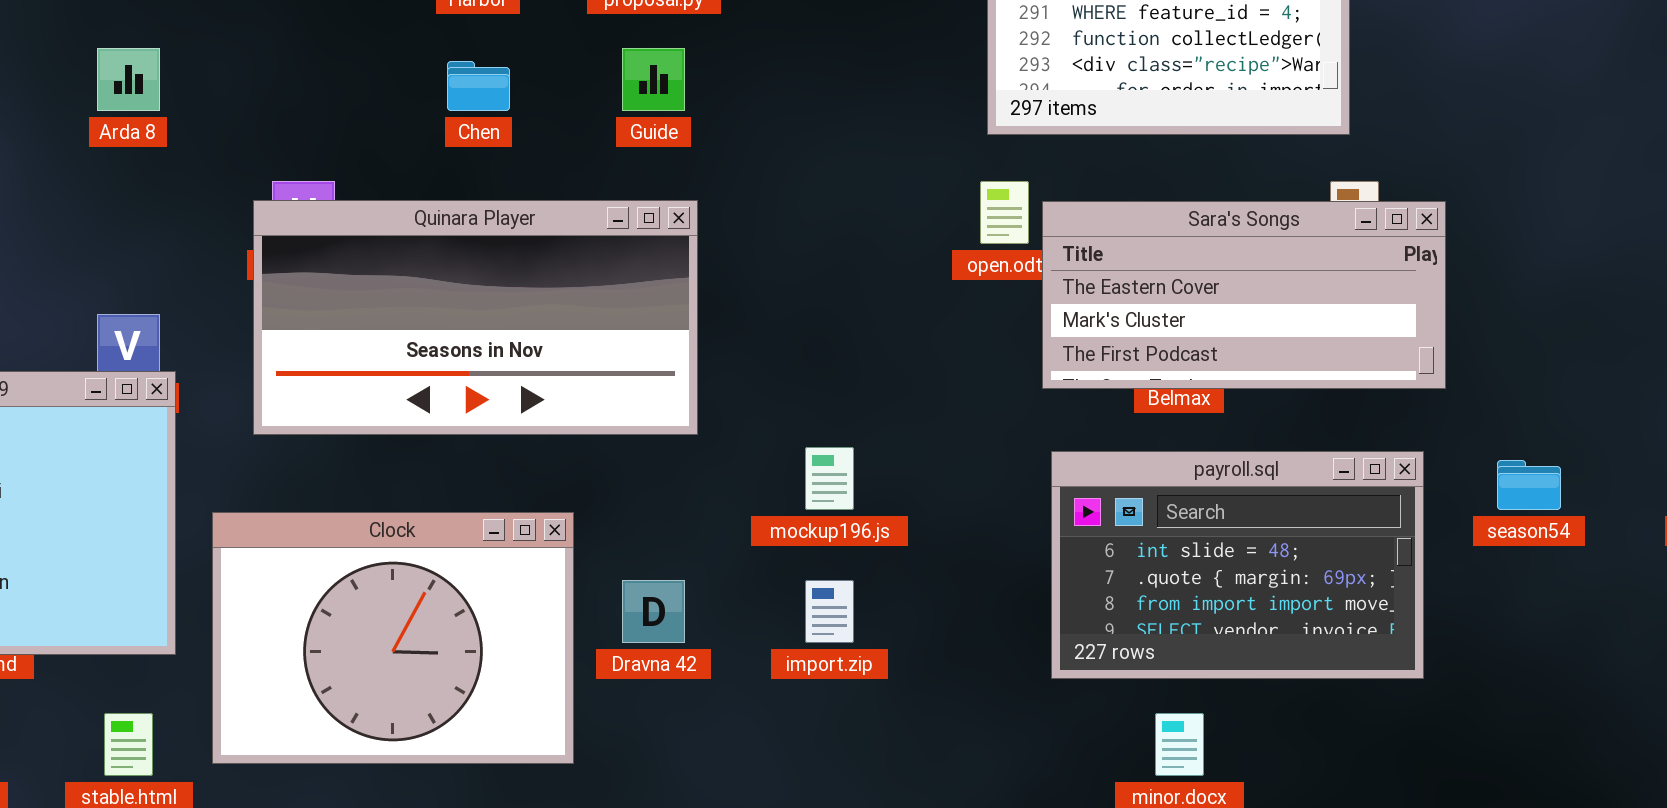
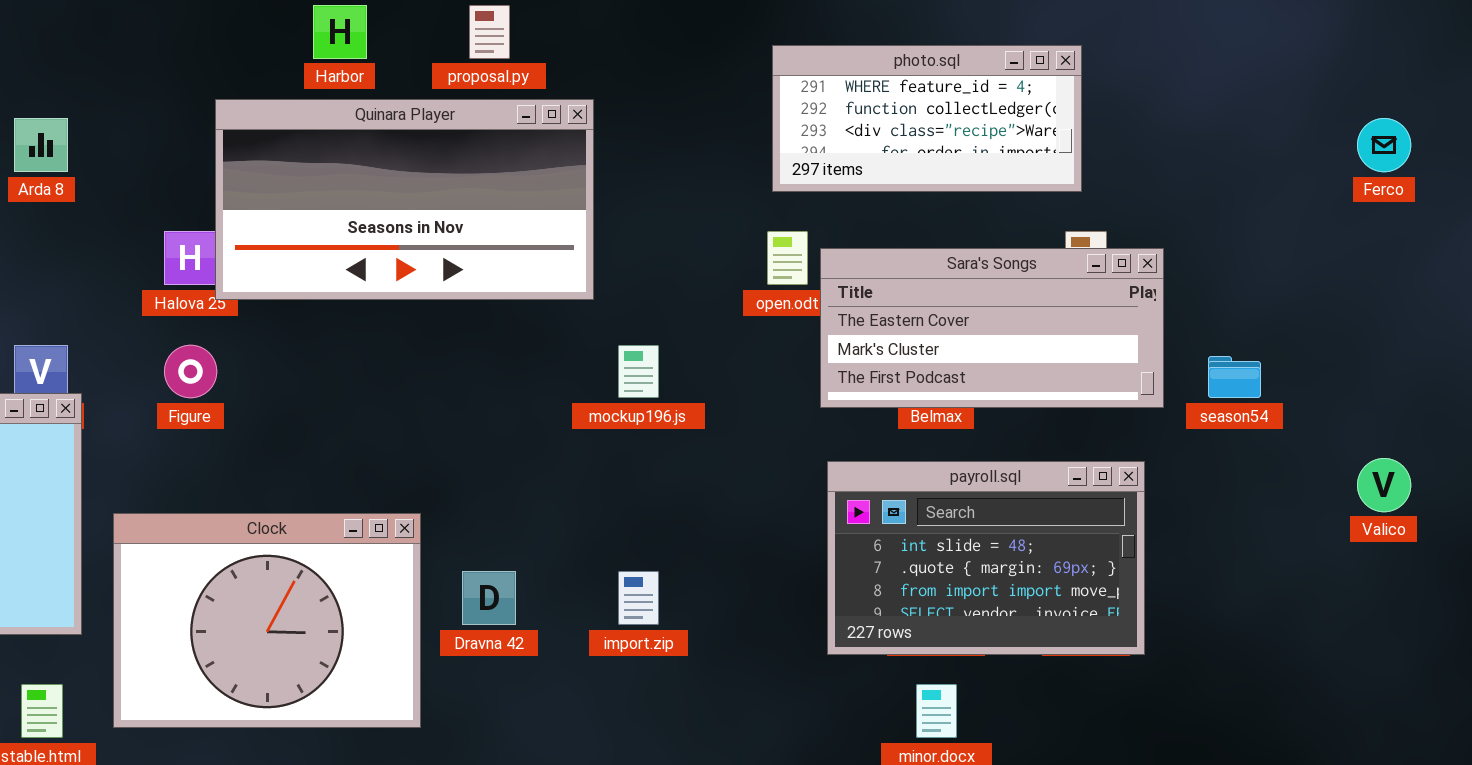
Quinara Player: [253,200,698,435] -> [215,99,594,300], moved
mockup196.js: [805,447,854,510] -> [618,345,659,398], moved
season54: [1497,460,1561,510] -> [1208,356,1261,398], moved

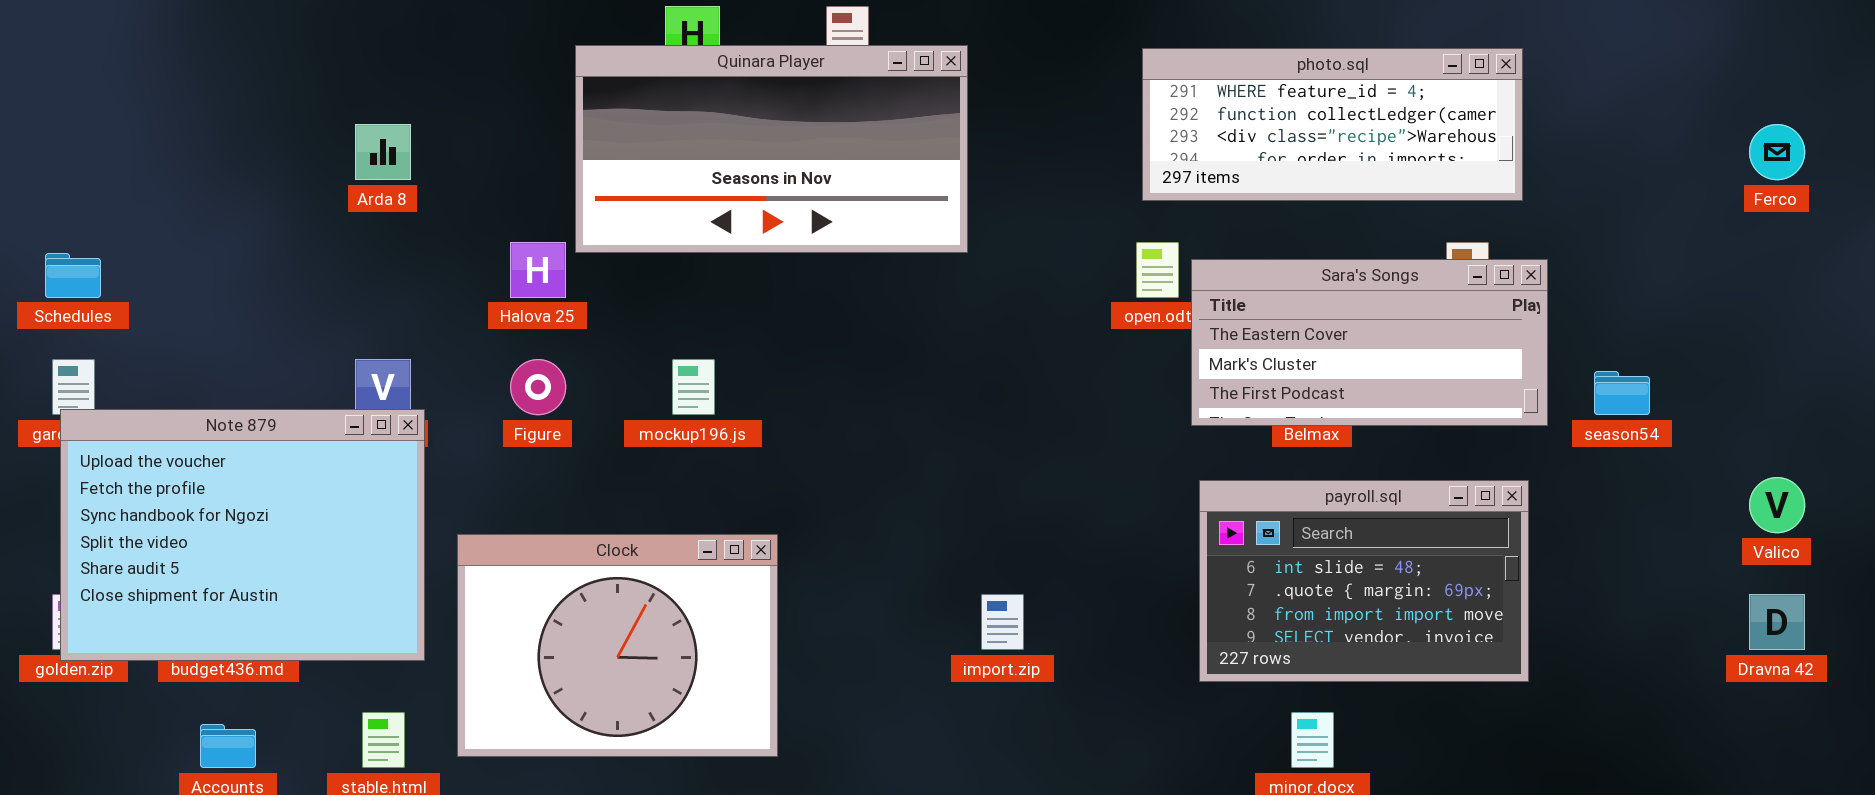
photo.sql: [772,45,1082,192] -> [1142,48,1523,201], resized
Quinara Player: [215,99,594,300] -> [575,45,968,253], moved
mockup196.js: [618,345,659,398] -> [672,359,715,415], moved
Dravna 42: [462,571,516,625] -> [1749,594,1805,650], moved

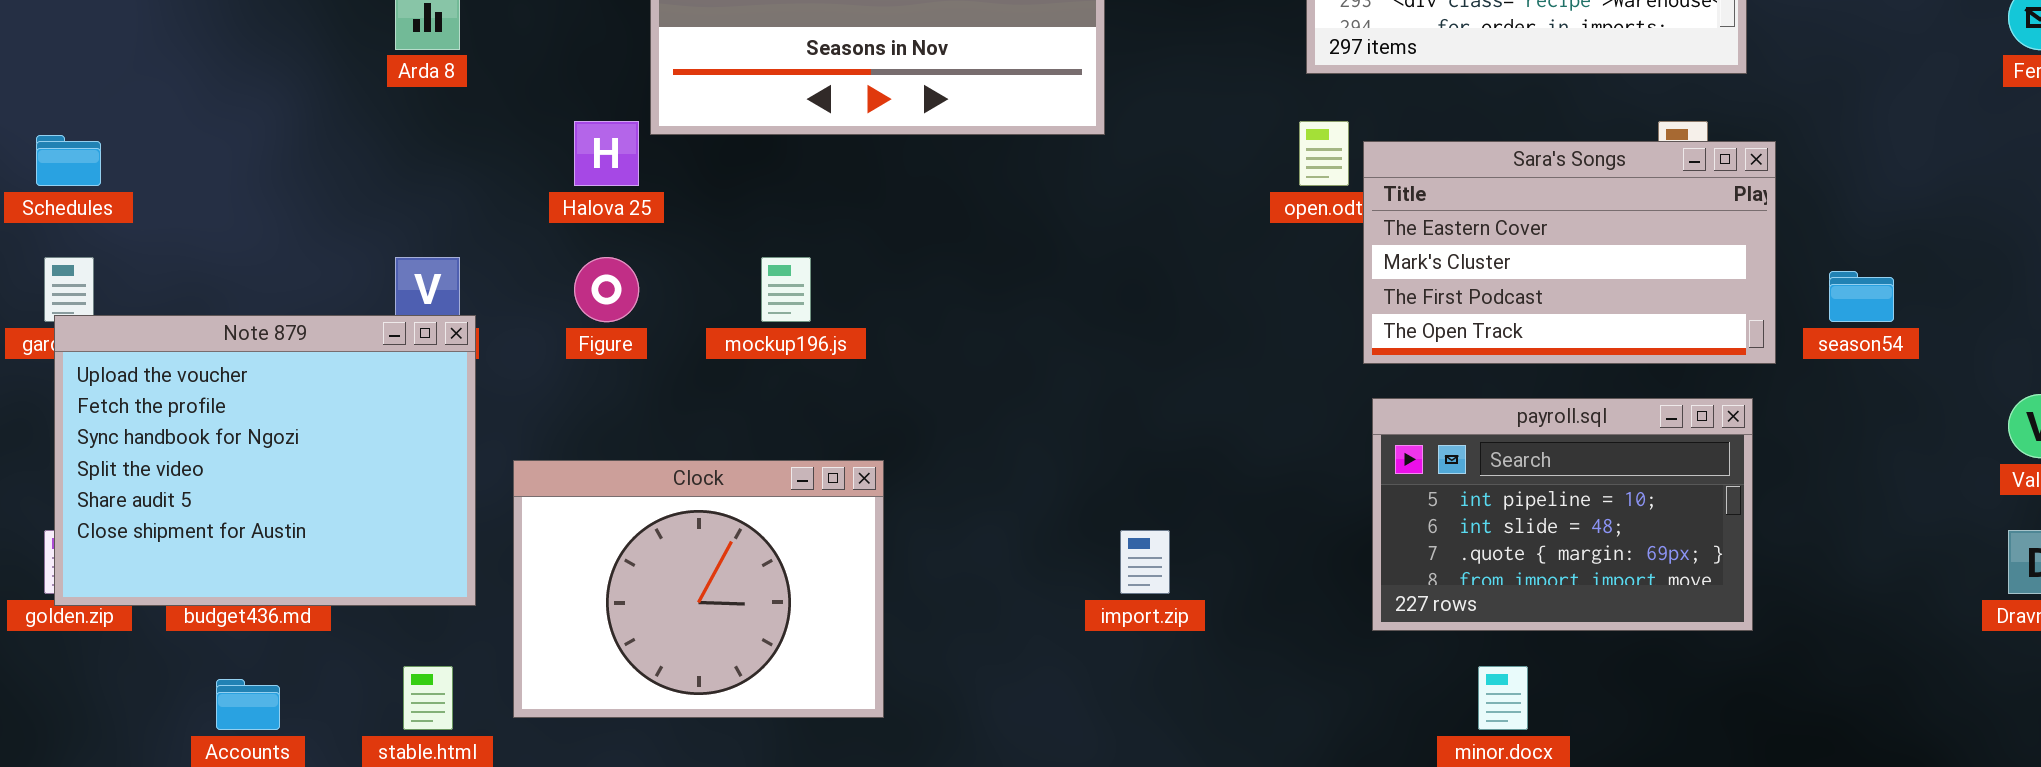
Sara's Songs: [1191,259,1548,426] -> [1363,141,1776,364], resized
payroll.sql: [1199,480,1529,682] -> [1372,398,1753,631], scrolled up 1 row

